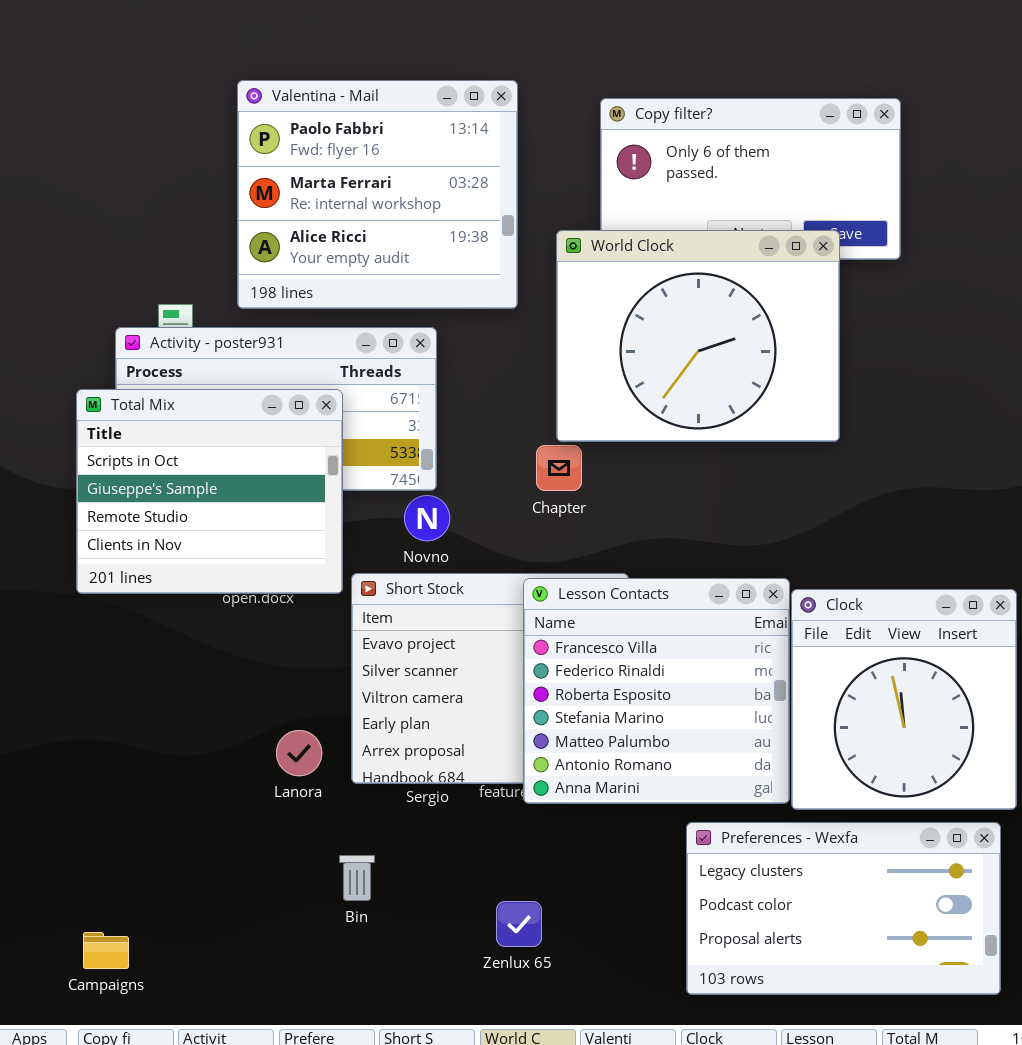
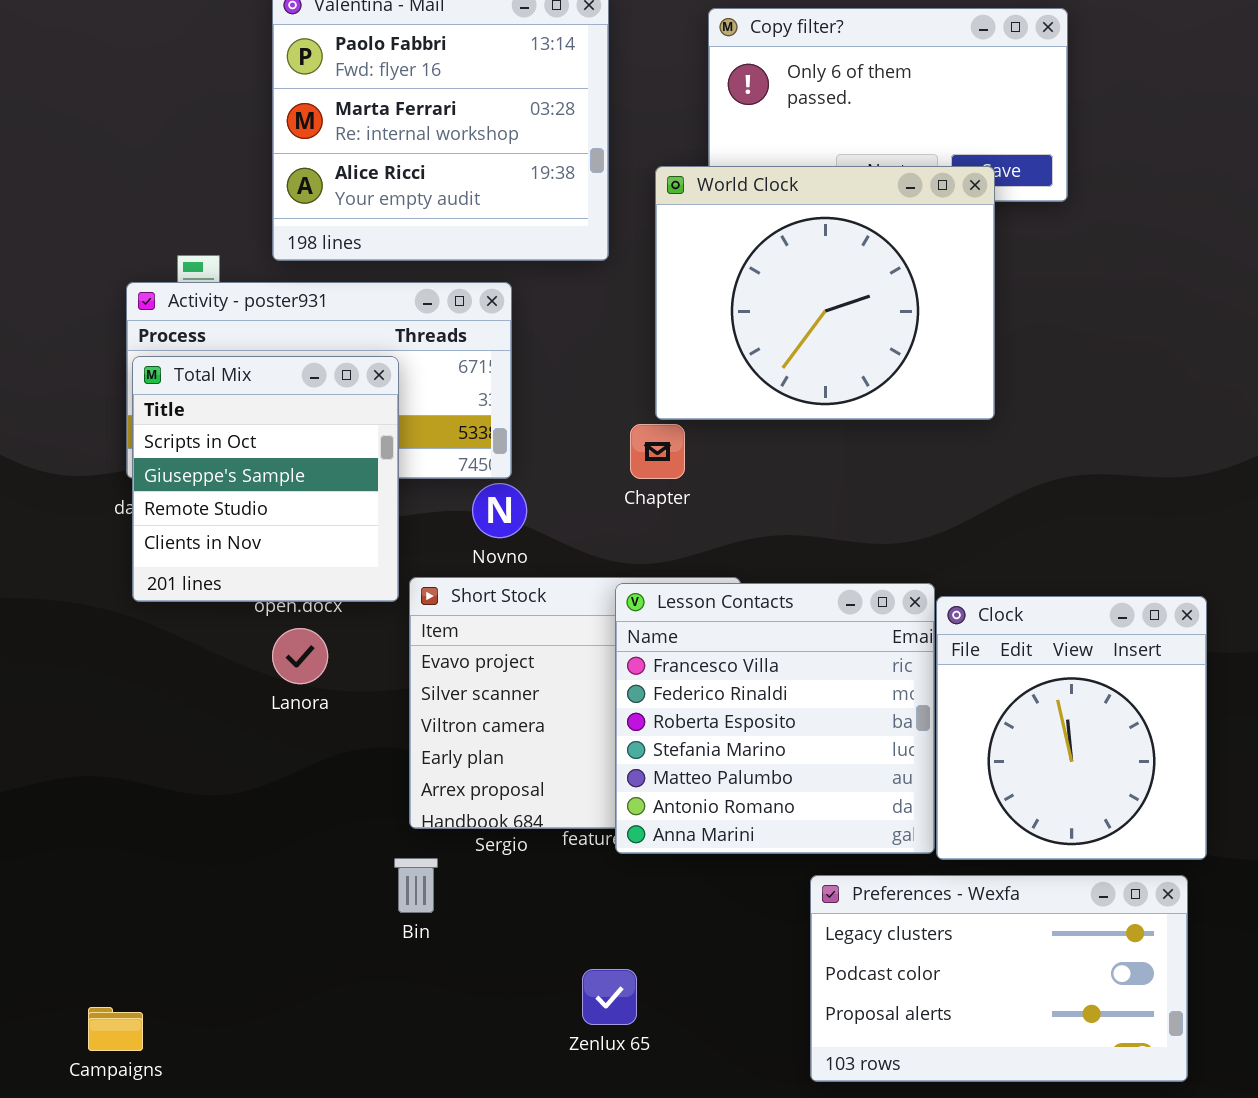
Total Mix: [76,389,343,594] -> [132,356,399,602], resized
Lanora: [276,730,322,776] -> [272,628,328,684], moved
Bin: [339,855,375,901] -> [394,858,438,913], moved

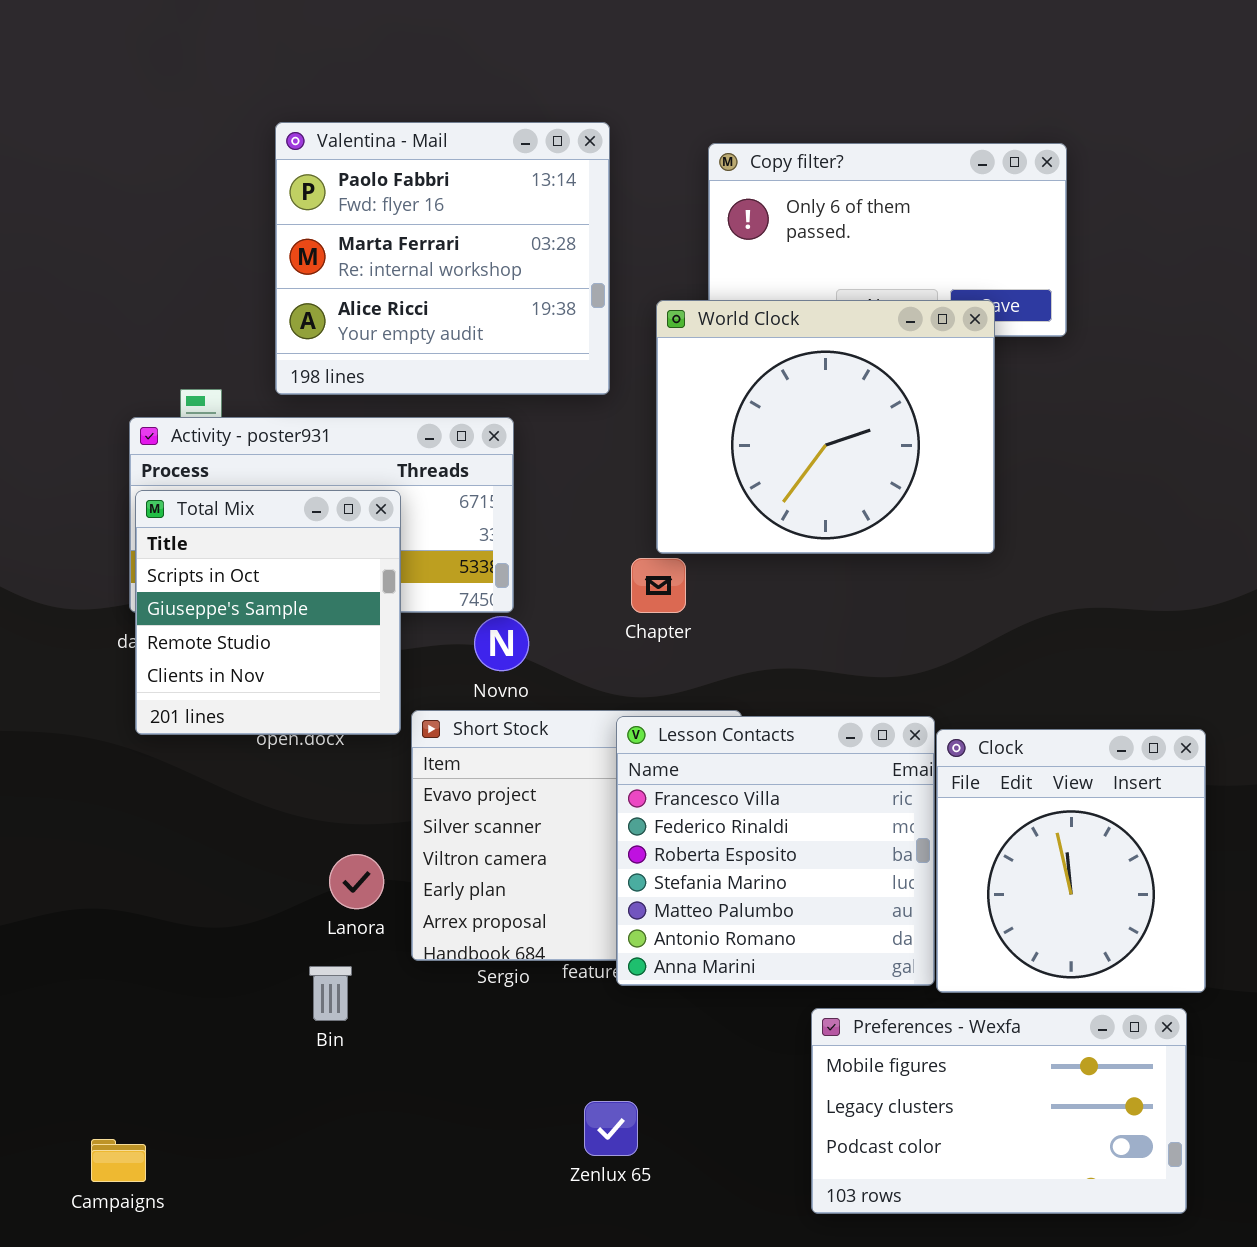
Lanora: [272,628,328,684] -> [329,854,384,909], moved
Bin: [394,858,438,913] -> [309,966,352,1021], moved
Preferences - Wexfa: [810,875,1188,1082] -> [811,1008,1187,1214], scrolled up 1 row

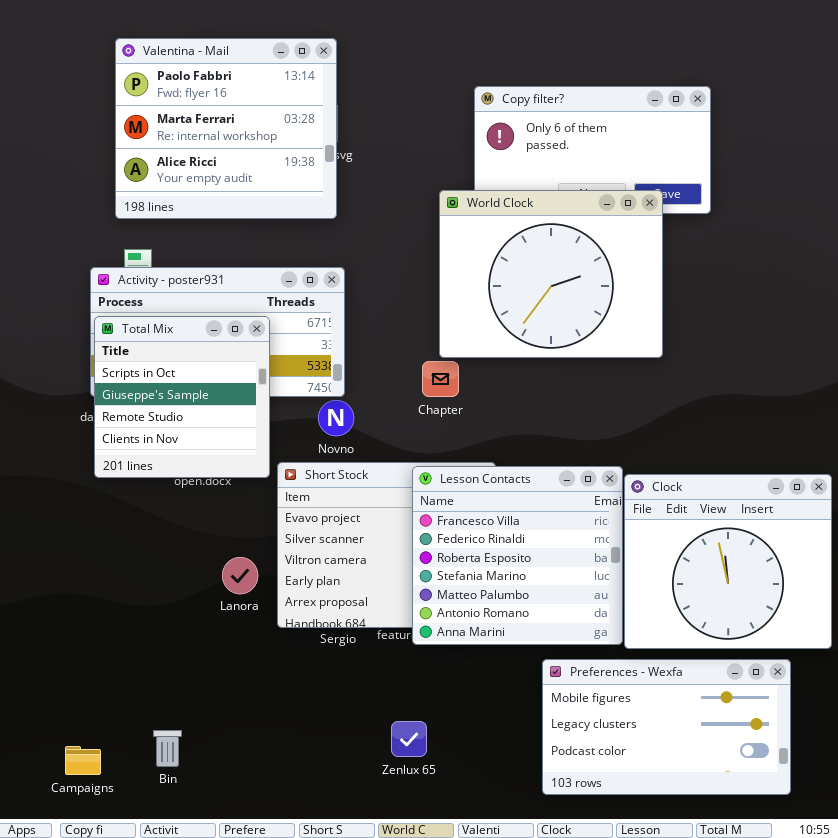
Valentina - Mail: [275,122,610,395] -> [115,38,337,219], moved
Clock: [936,729,1206,993] -> [624,474,832,649], resized
Bin: [309,966,352,1021] -> [153,730,182,767], moved

